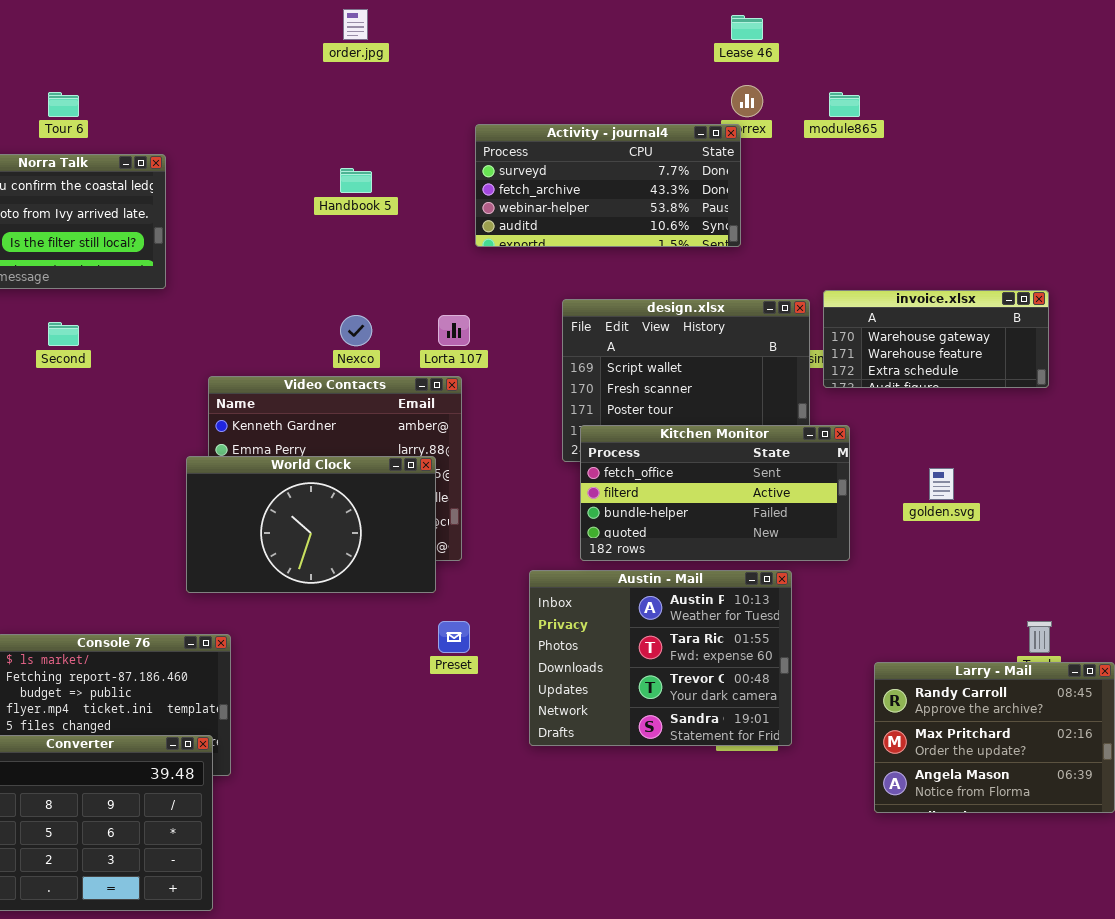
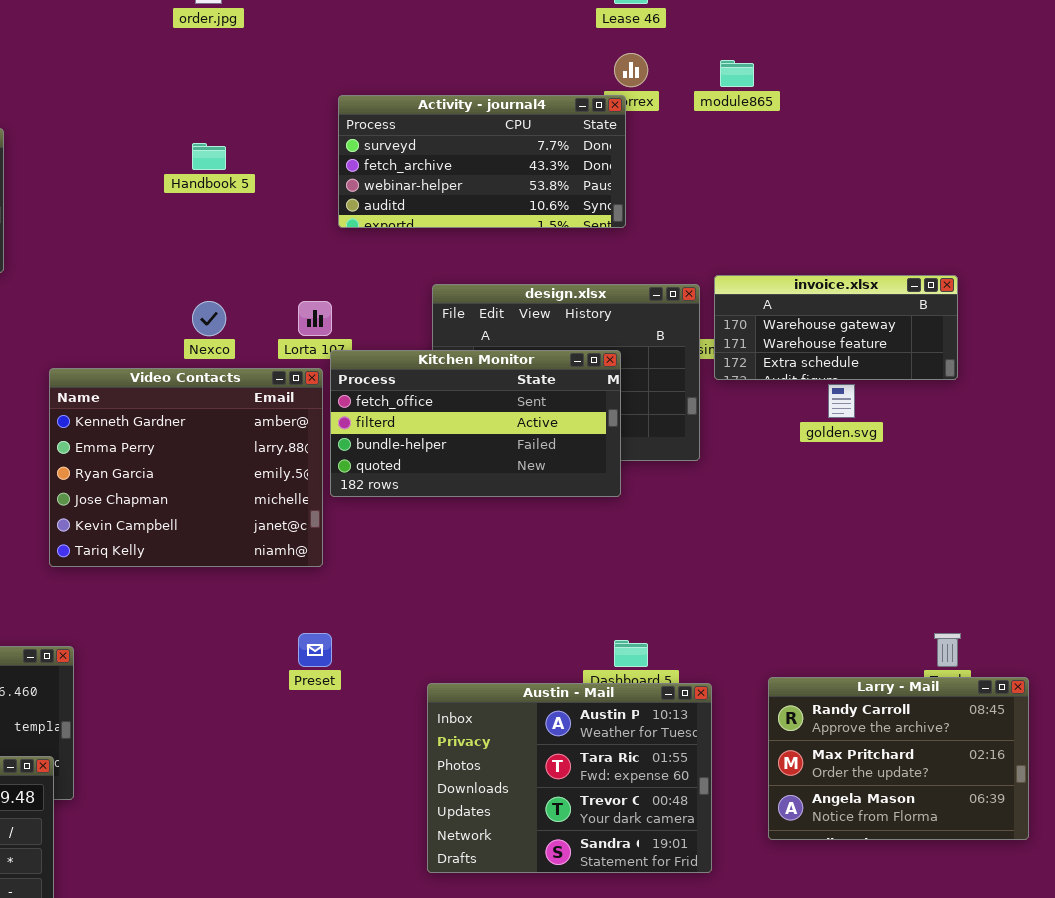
Kitchen Monitor: [580,425,850,561] -> [330,350,621,497], moved
World Clock: [186,456,436,593] -> none, closed
golden.svg: [929,468,954,500] -> [828,384,855,418], moved
Austin - Mail: [529,570,792,746] -> [427,683,712,873], moved

